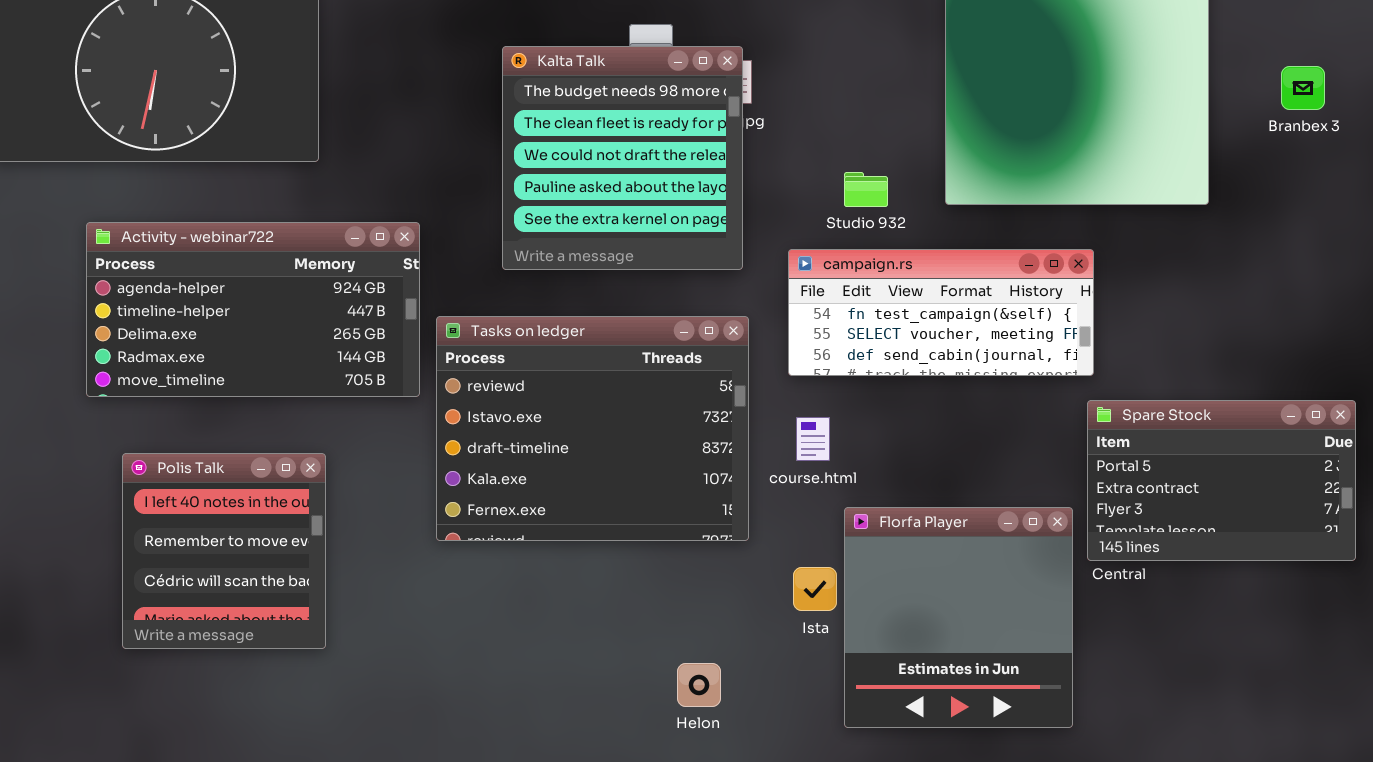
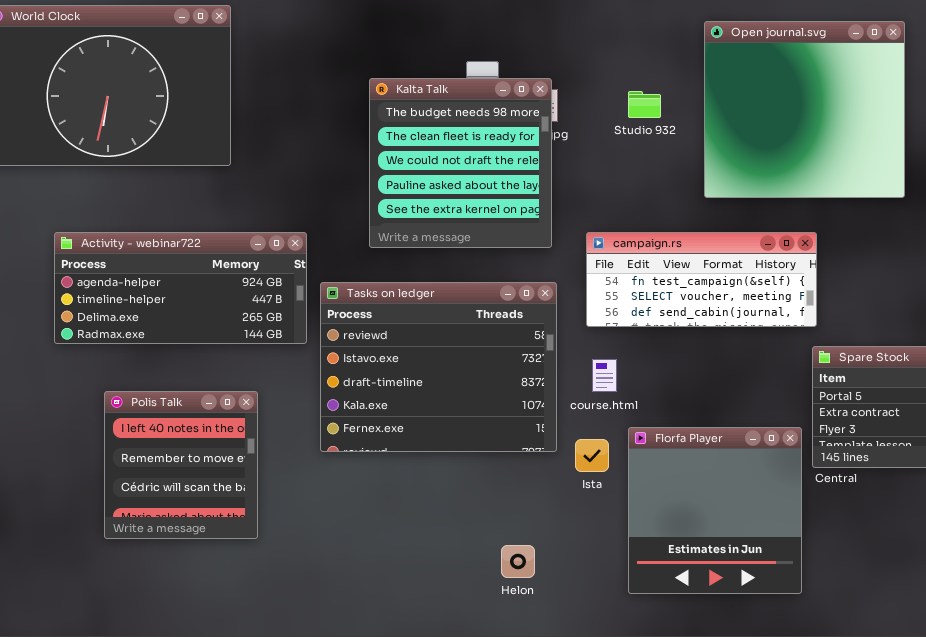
Studio 932: [844,172,888,207] -> [628,91,661,118], moved
Activity - webinar722: [86,222,420,397] -> [54,232,307,344], resized
Polis Talk: [122,453,326,649] -> [104,391,258,539], moved
Ista: [793,567,837,611] -> [575,439,609,472], moved

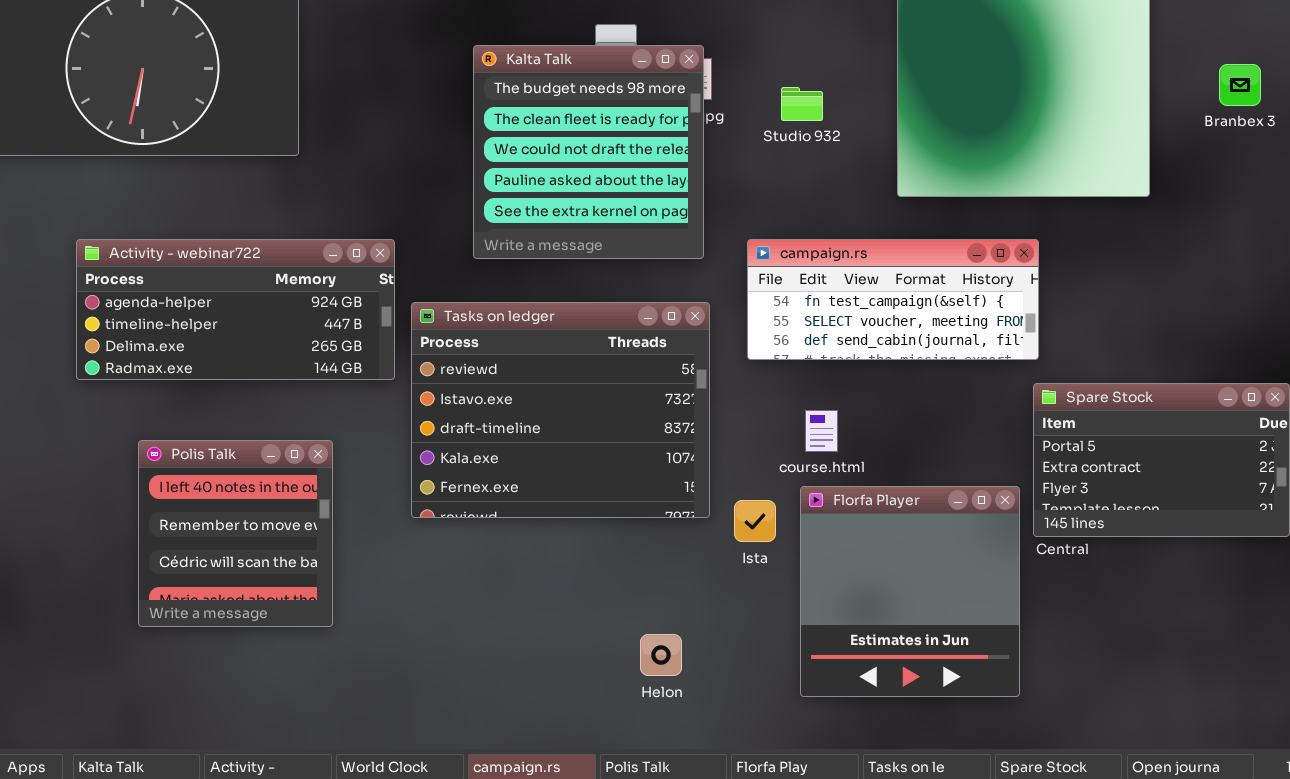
Studio 932: [628,91,661,118] -> [781,87,823,121], moved
course.html: [592,359,617,392] -> [805,410,838,452], moved

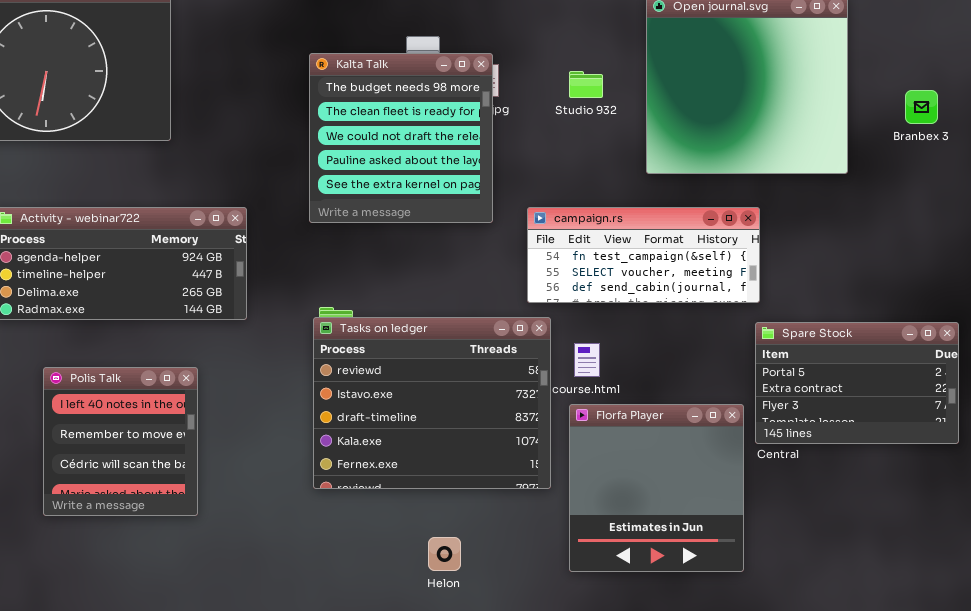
Branbex 3: [1219,64,1261,106] -> [905,90,938,124], moved
Studio 932: [781,87,823,121] -> [569,71,603,98], moved
Tasks on ledger: [411,302,710,518] -> [313,317,551,489], moved
Helon: [640,634,682,676] -> [428,537,461,571], moved

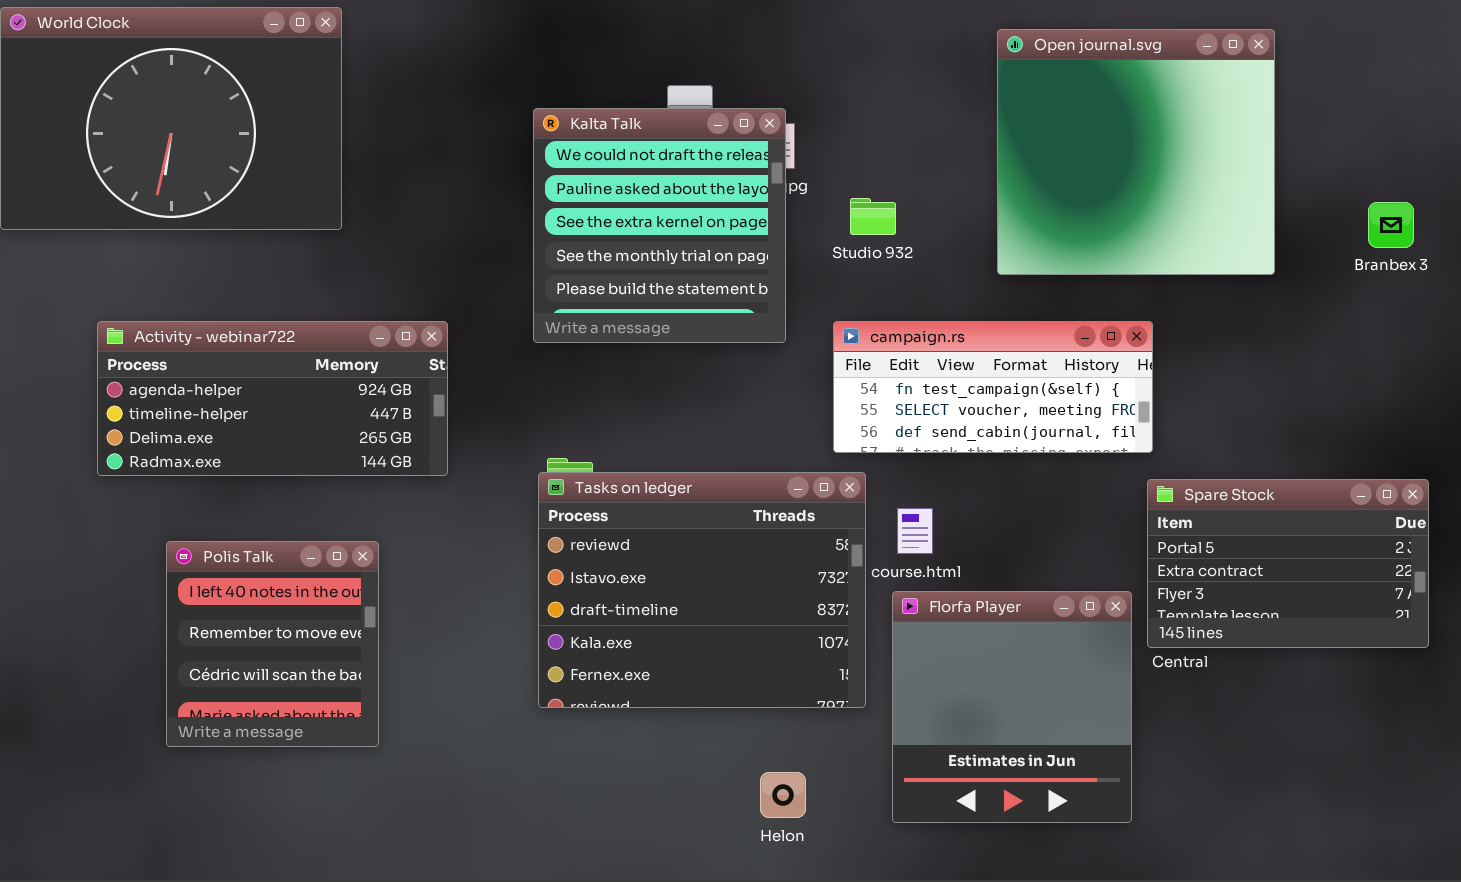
Kalta Talk: [309,53,493,223] -> [533,108,786,343], scrolled down 2 rows
Studio 932: [569,71,603,98] -> [850,198,896,235], moved
Branbex 3: [905,90,938,124] -> [1368,202,1414,248], moved
Helon: [428,537,461,571] -> [760,772,806,818], moved

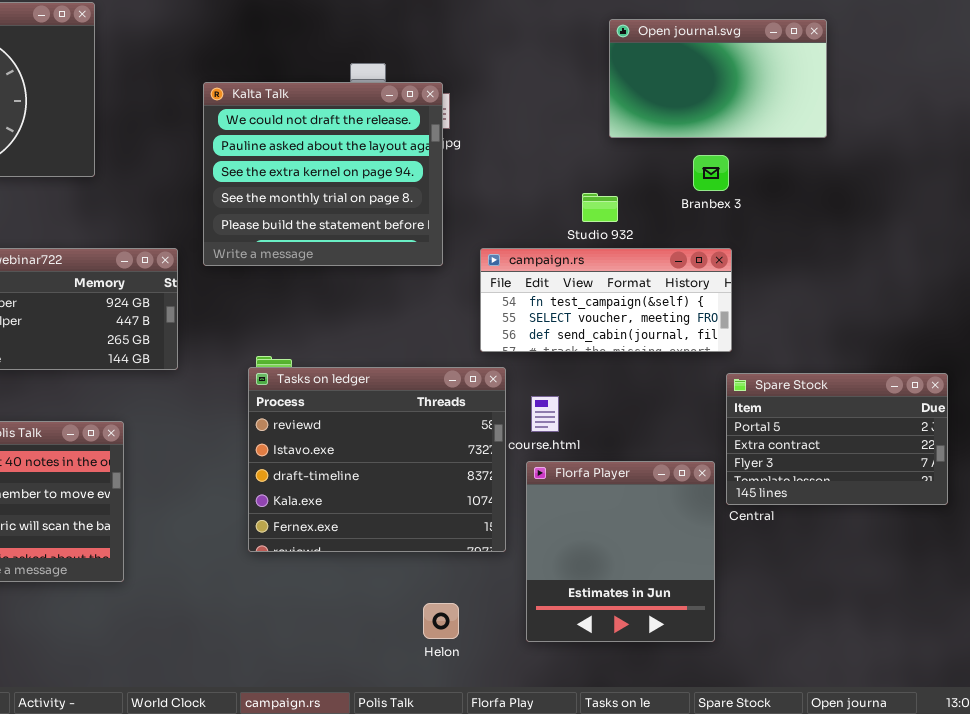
Open journal.svg: [997,29,1275,275] -> [609,19,827,138], resized
Kalta Talk: [533,108,786,343] -> [203,82,443,266], resized
Studio 932: [850,198,896,235] -> [582,193,618,222], moved
Branbex 3: [1368,202,1414,248] -> [693,155,729,191], moved

